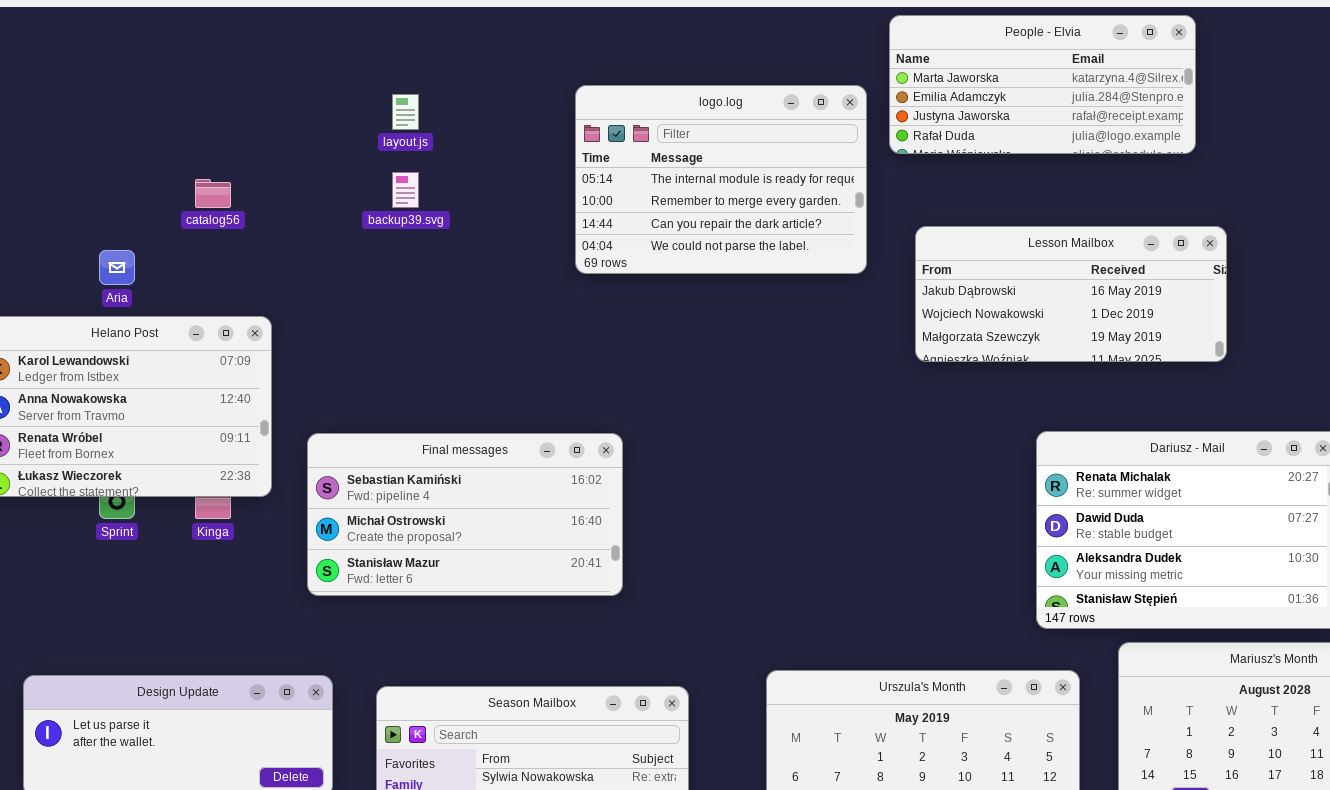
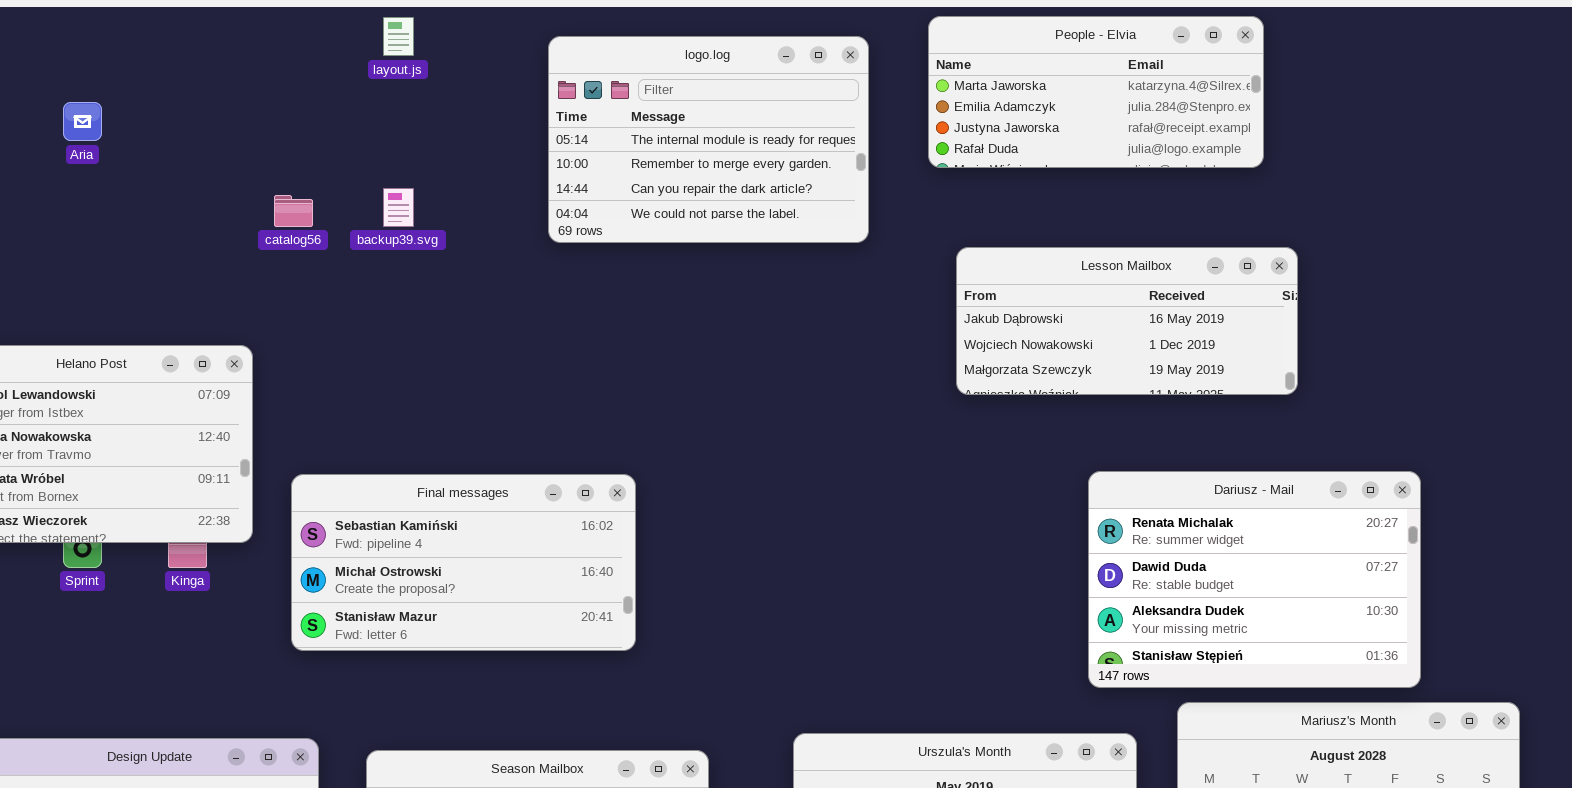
logo.log: [575,85,867,274] -> [548,36,869,243], moved
layout.js: [392,94,419,130] -> [383,17,414,56], moved
catalog56: [195,179,231,208] -> [274,195,313,227], moved
Aria: [99,250,135,285] -> [63,102,102,141], moved

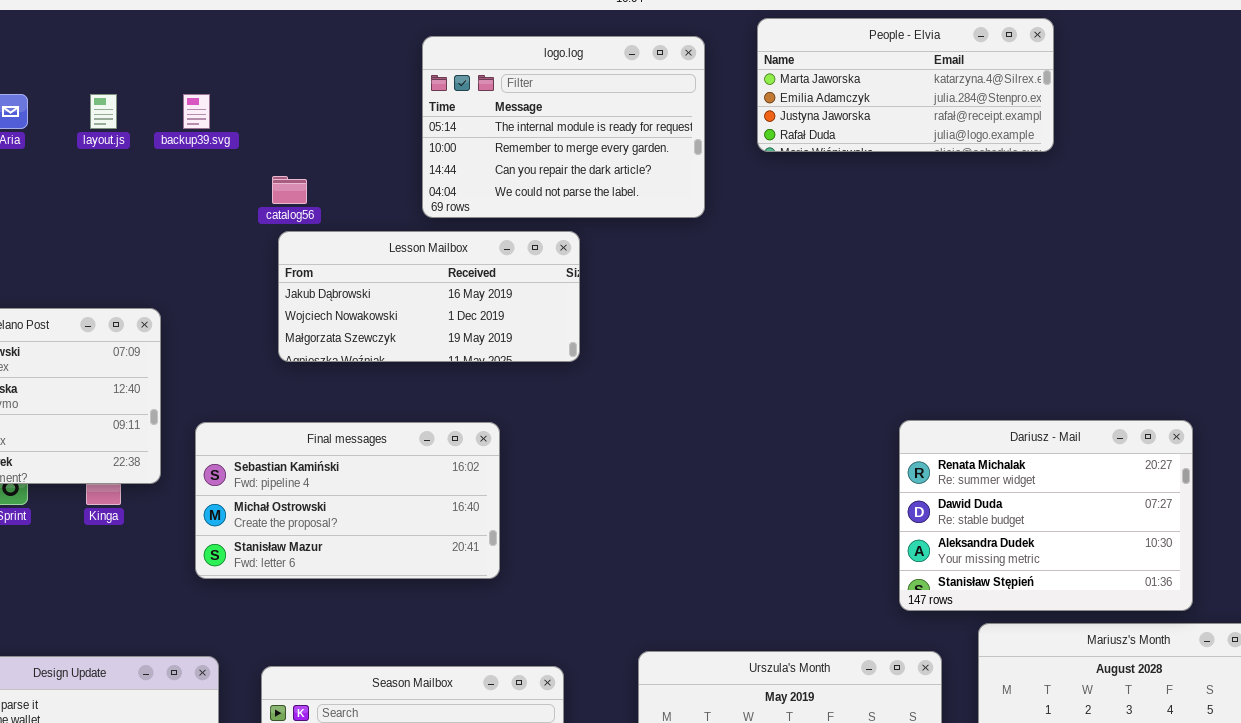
layout.js: [383,17,414,56] -> [90,94,117,129], moved
backup39.svg: [383,188,414,227] -> [183,94,210,129], moved
catalog56: [274,195,313,227] -> [272,176,307,204], moved
Lesson Mailbox: [956,247,1298,395] -> [278,231,580,362], moved

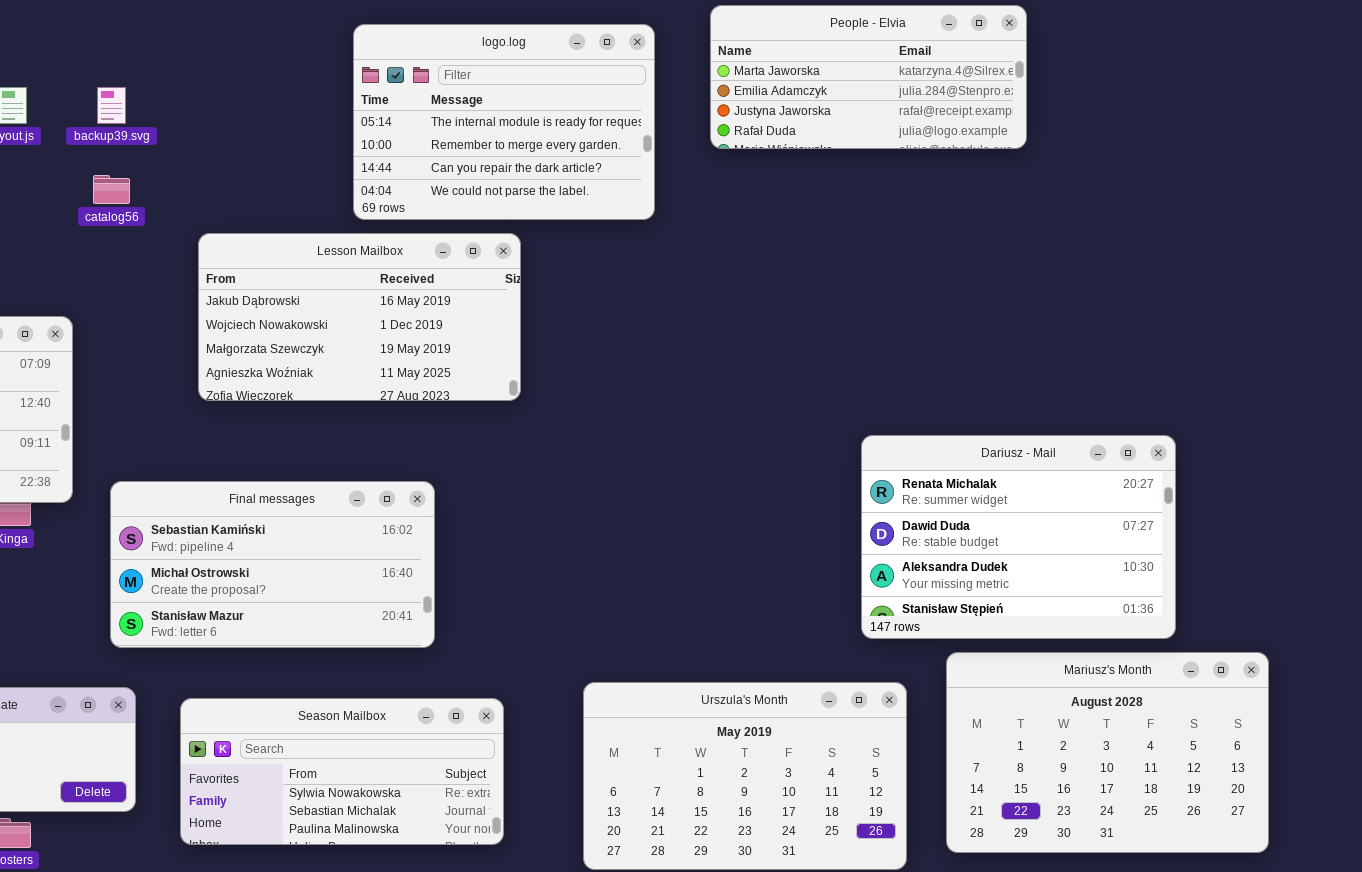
catalog56: [272,176,307,204] -> [93,175,130,204], moved
Lesson Mailbox: [278,231,580,362] -> [198,233,521,401], resized
Final messages: [195,422,500,579] -> [110,481,435,648], moved

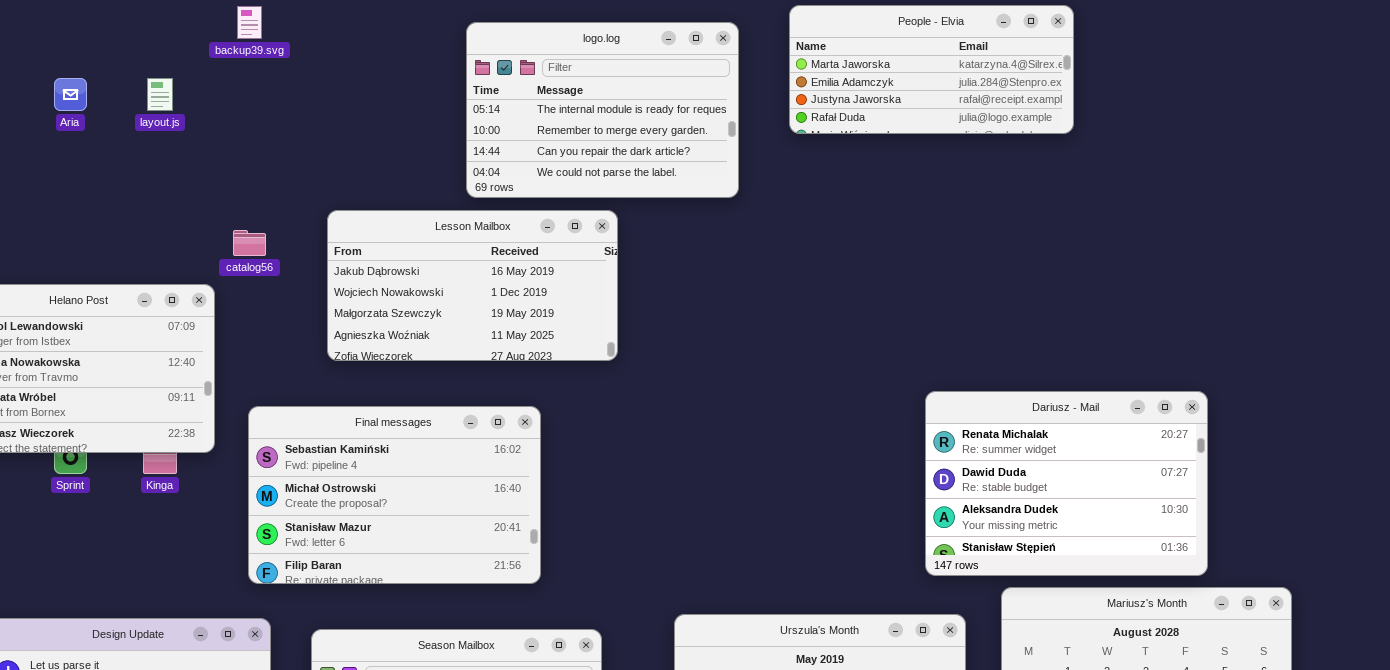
backup39.svg: [97,87,126,124] -> [237,6,262,39], moved
catalog56: [93,175,130,204] -> [233,230,266,256], moved
Final messages: [110,481,435,648] -> [248,406,541,584], resized

